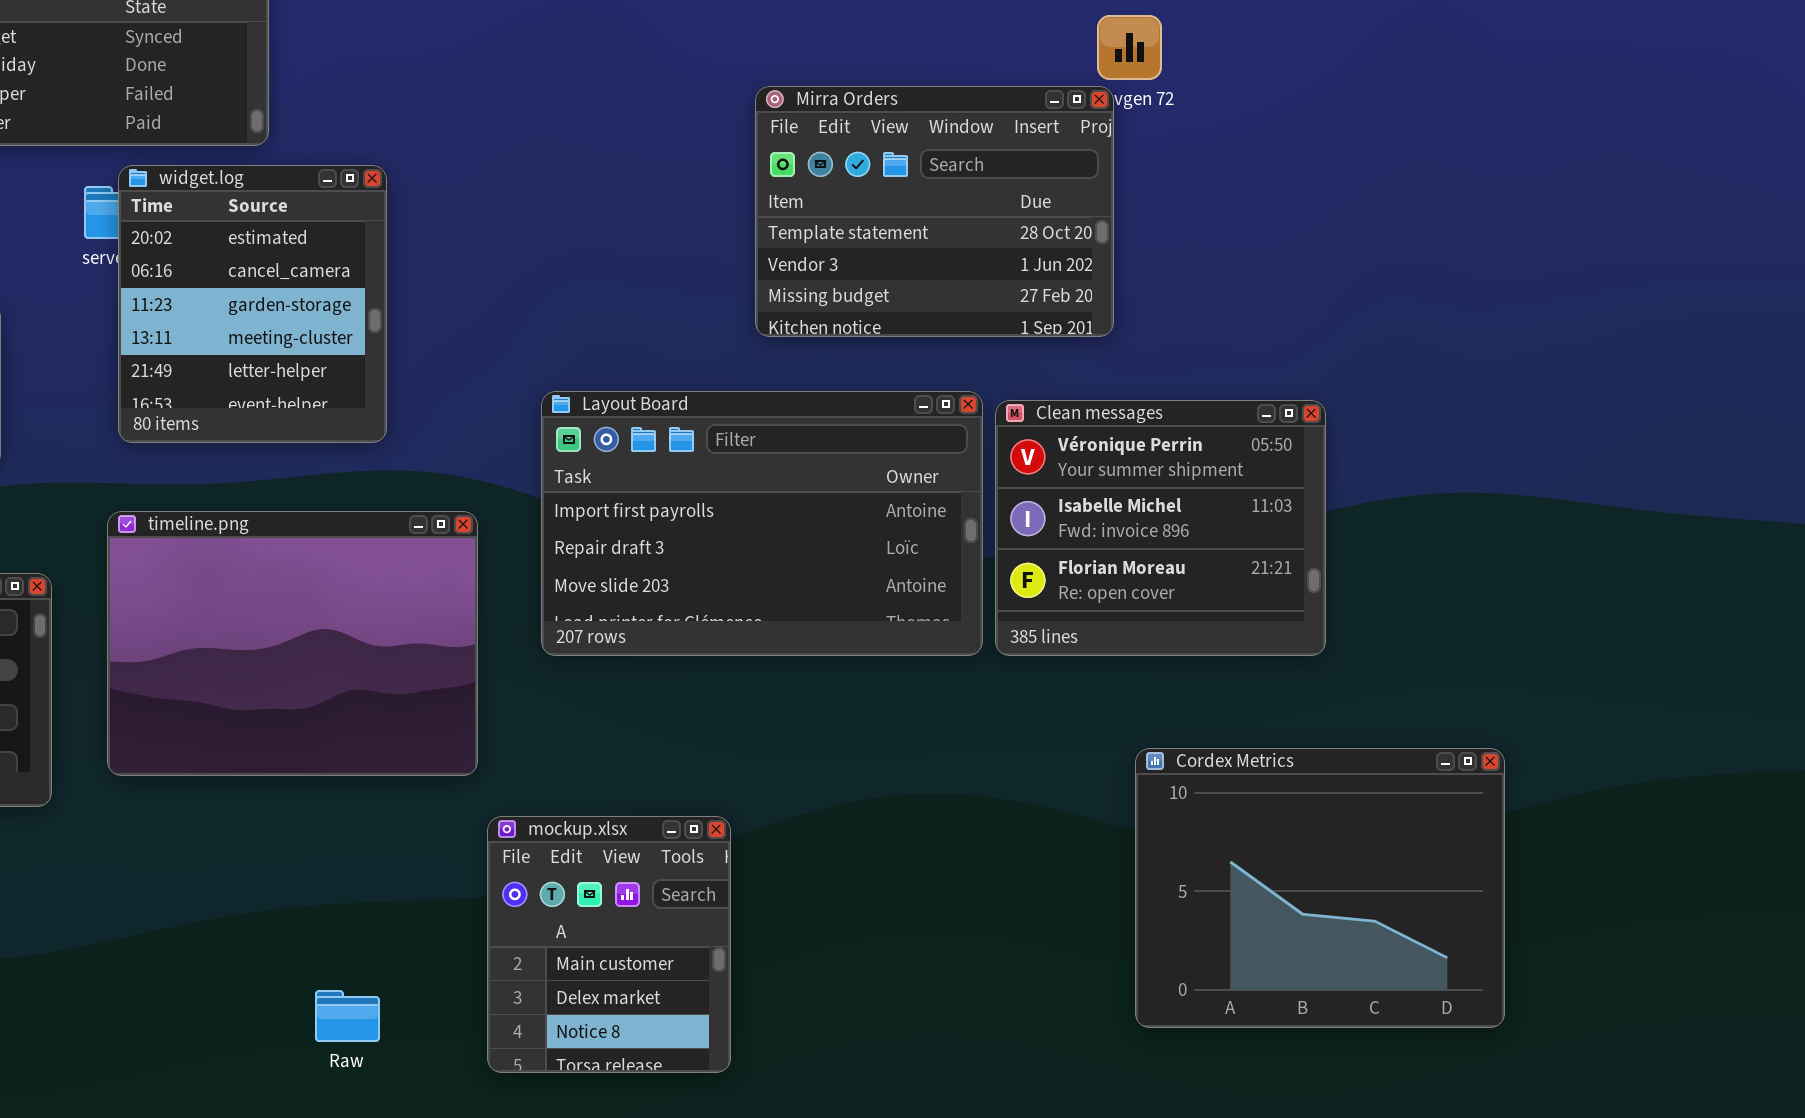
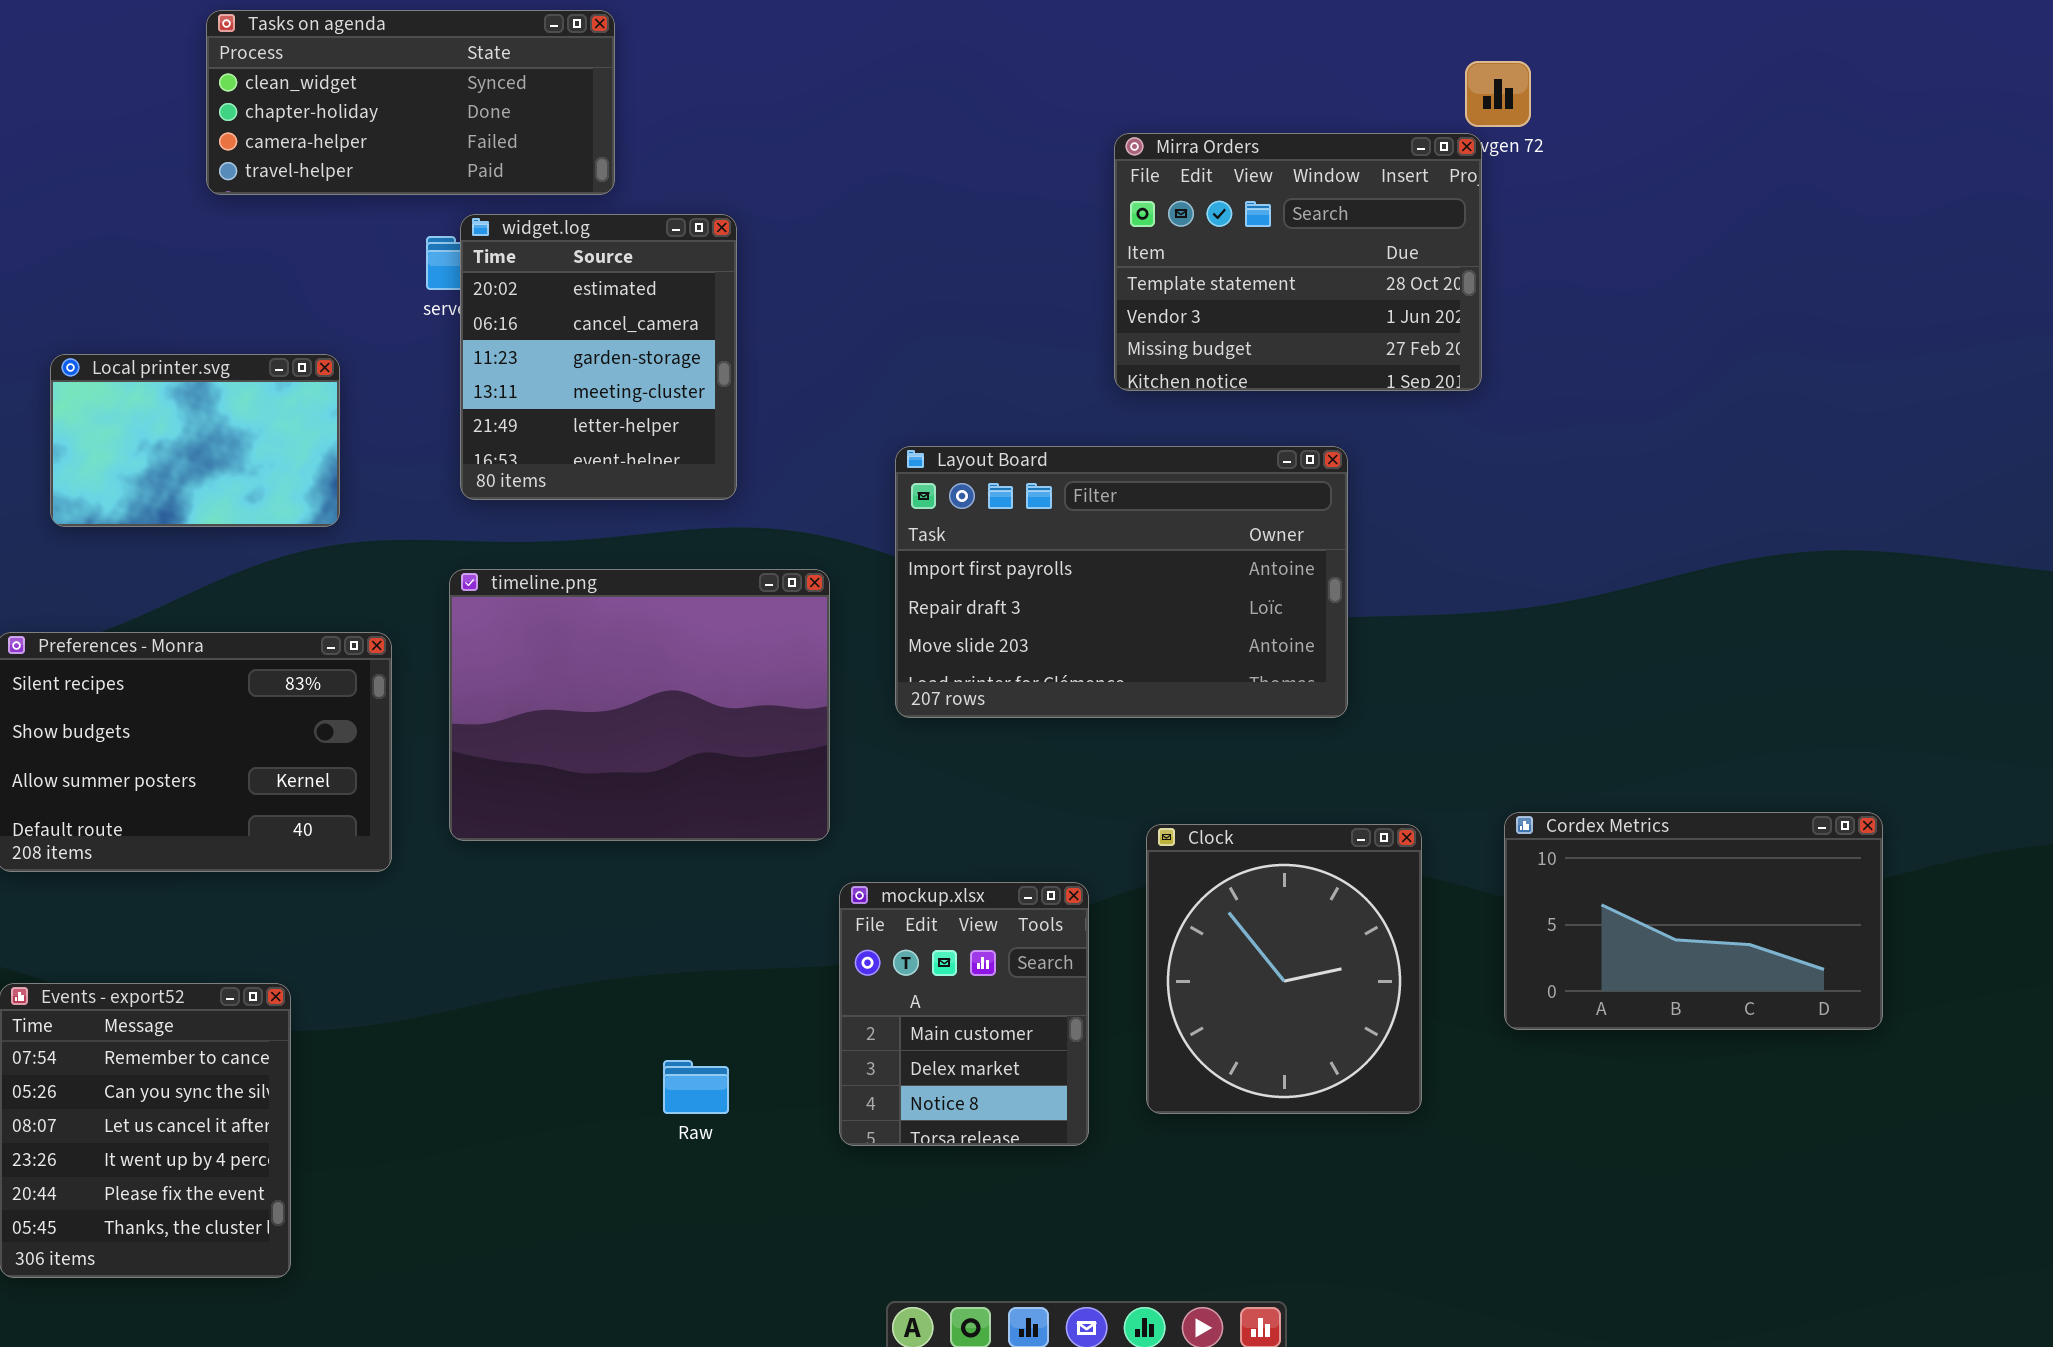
Clean messages: [995,400,1326,656] -> none, closed
Cordex Metrics: [1135,748,1505,1028] -> [1504,812,1883,1030], resized
Clock: none -> [1146,824,1422,1114], opened

